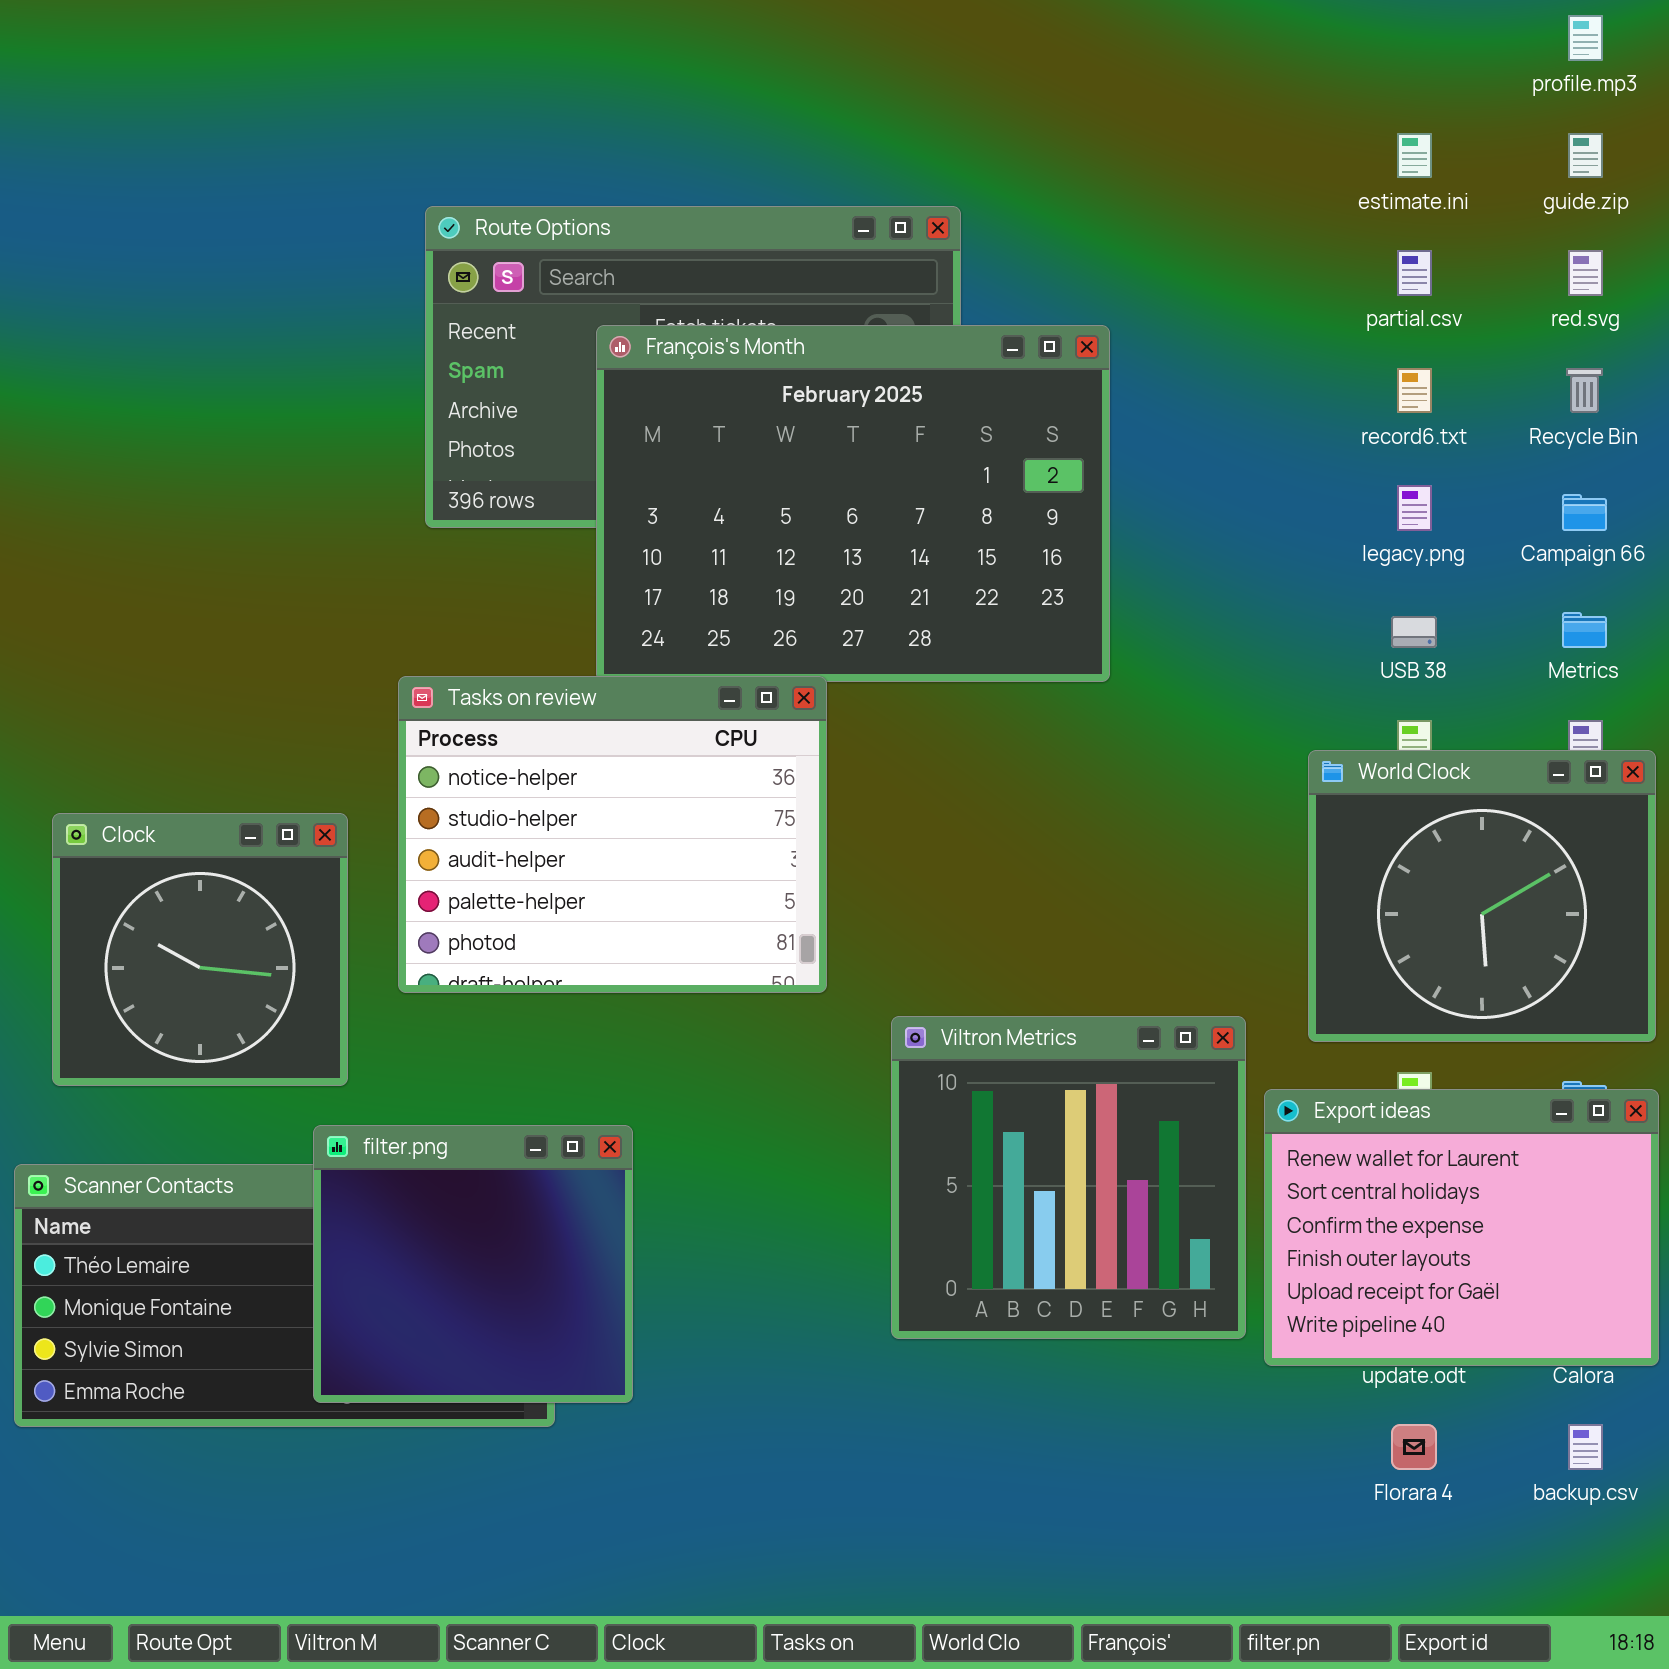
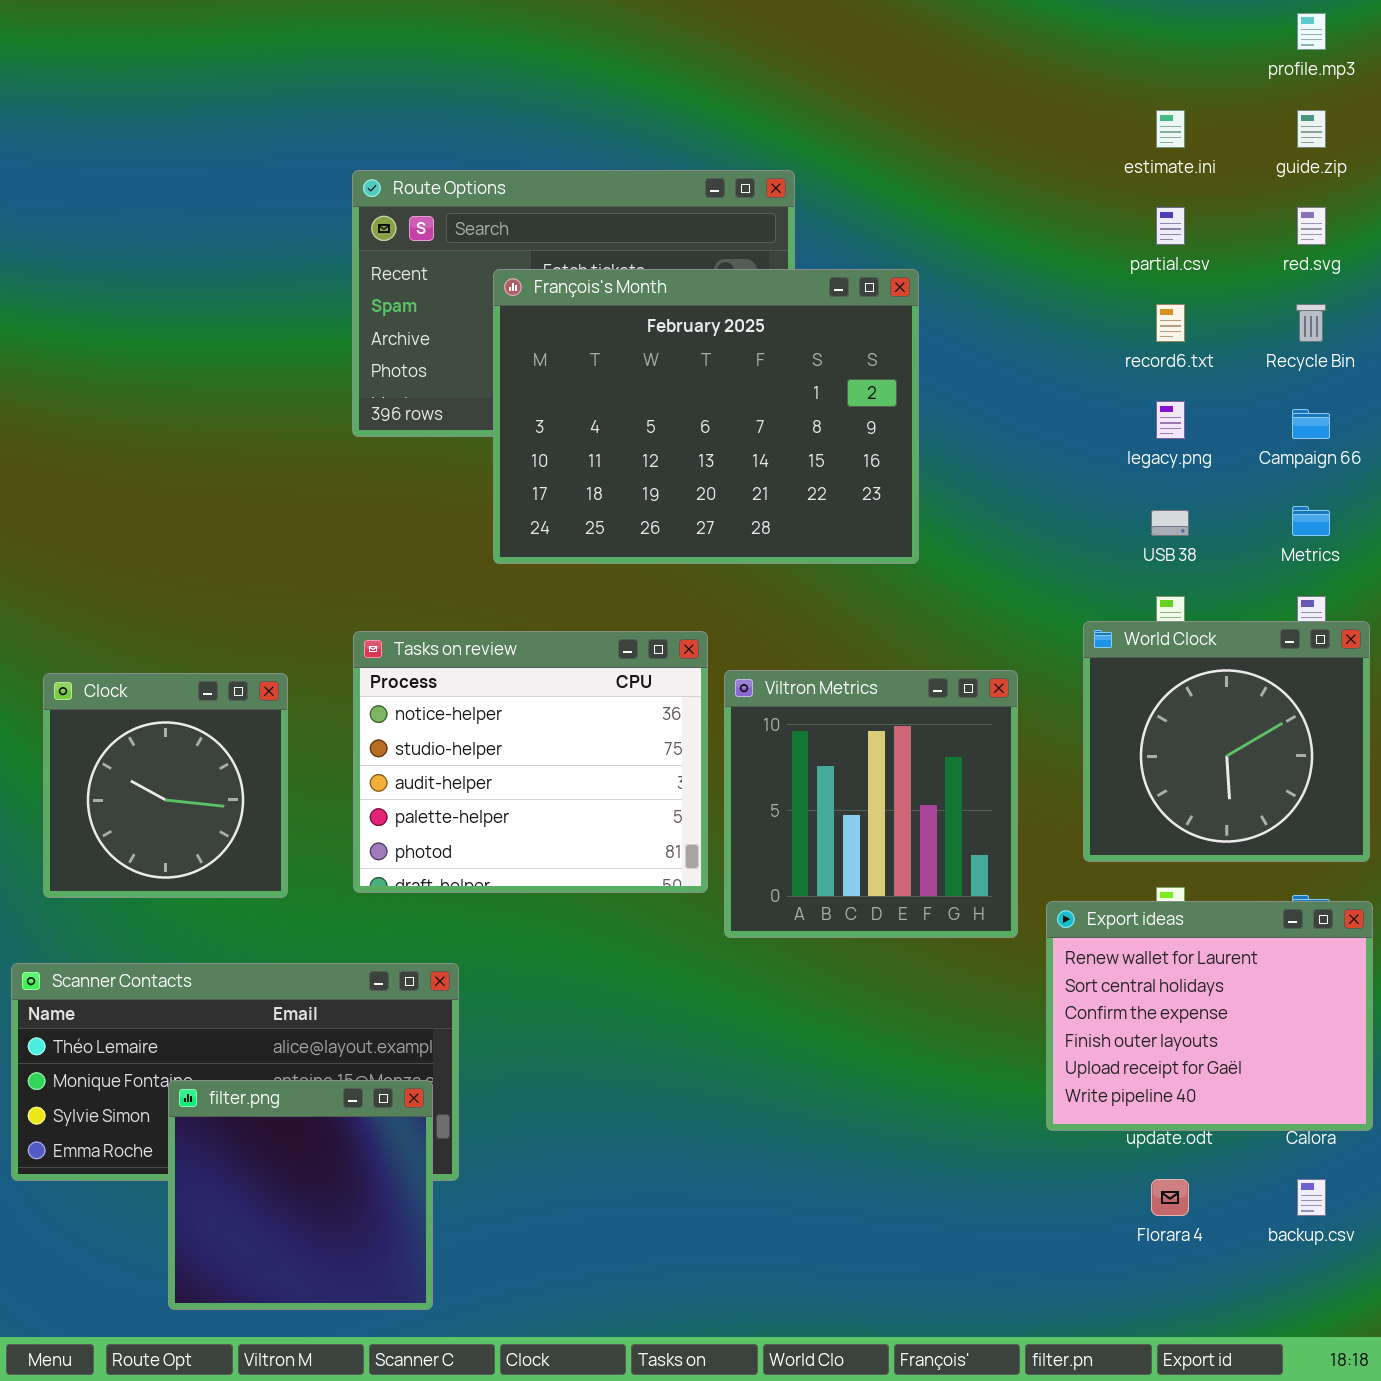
Tasks on review: [398,676,827,993] -> [353,631,708,893], moved
Viltron Metrics: [891,1016,1246,1339] -> [724,670,1018,938], moved
filter.png: [313,1125,633,1403] -> [168,1080,433,1310], moved

